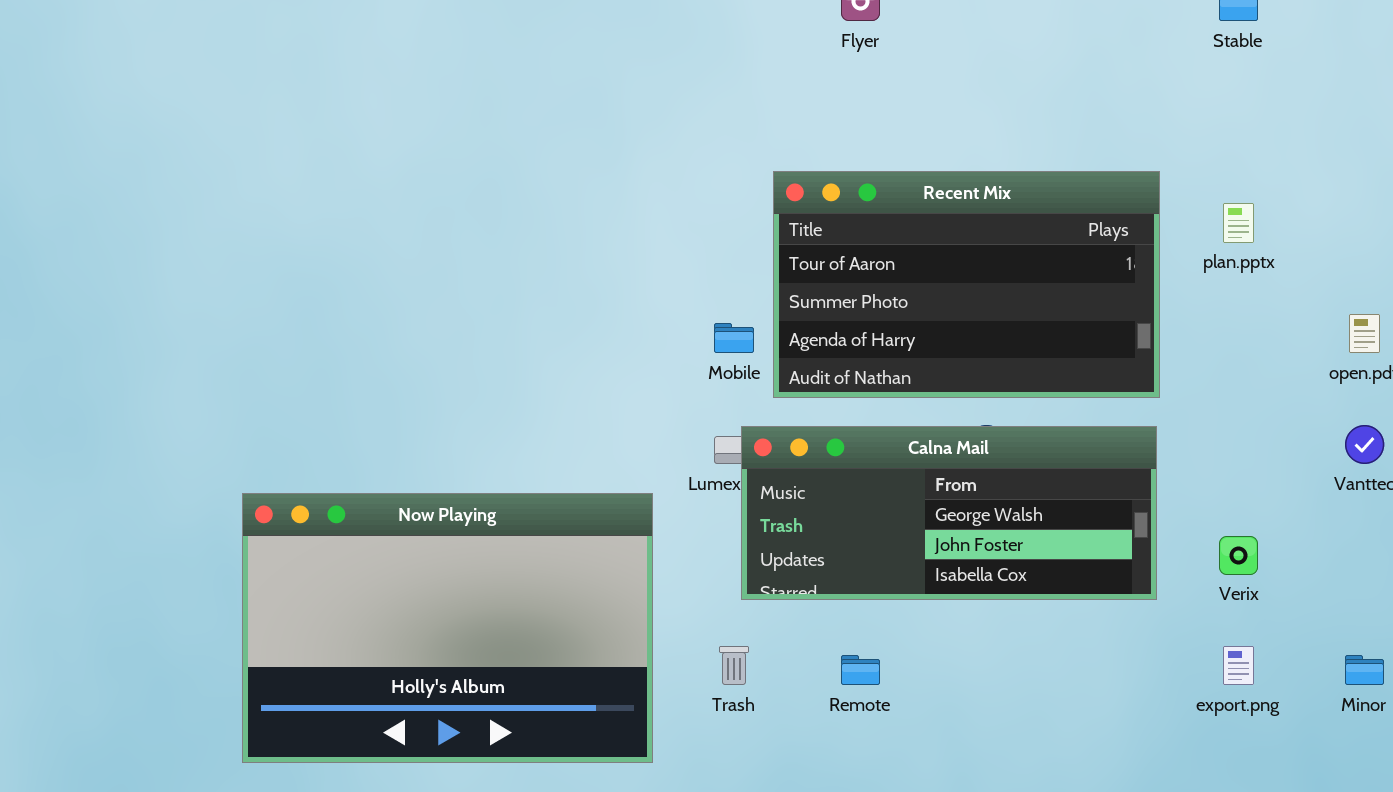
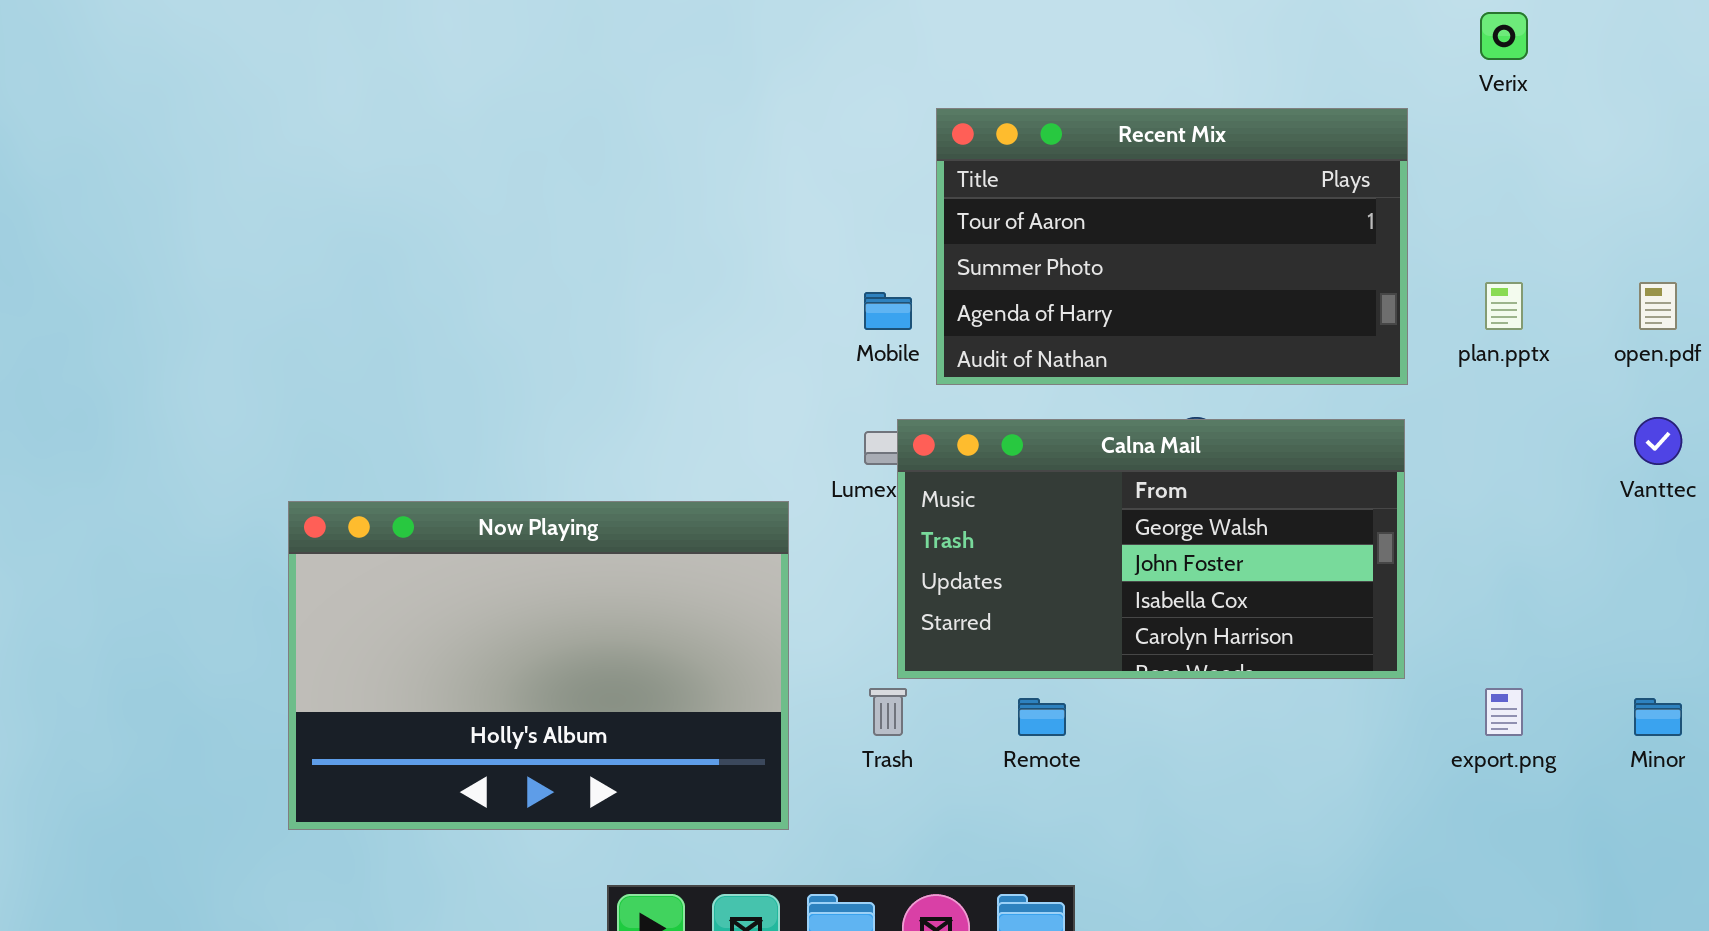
plan.pptx: [1223,203,1254,243] -> [1485,282,1523,330], moved
Calna Mail: [741,426,1157,600] -> [897,419,1405,679], resized
Verix: [1219,536,1258,575] -> [1480,12,1528,60], moved

